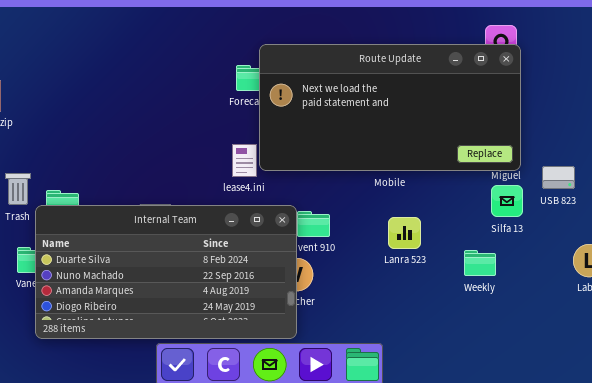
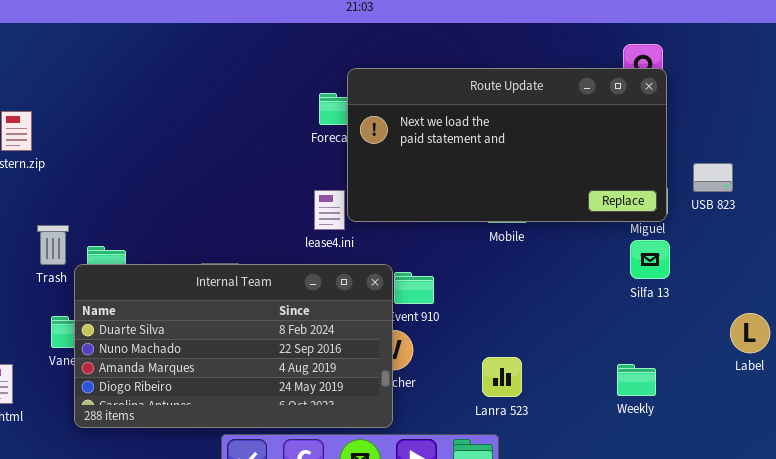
USB 823: [542,166,575,189] -> [693,163,733,192], moved
Lanra 523: [388,217,421,249] -> [482,357,522,397], moved
Weekly: [464,250,496,276] -> [617,364,656,396], moved

